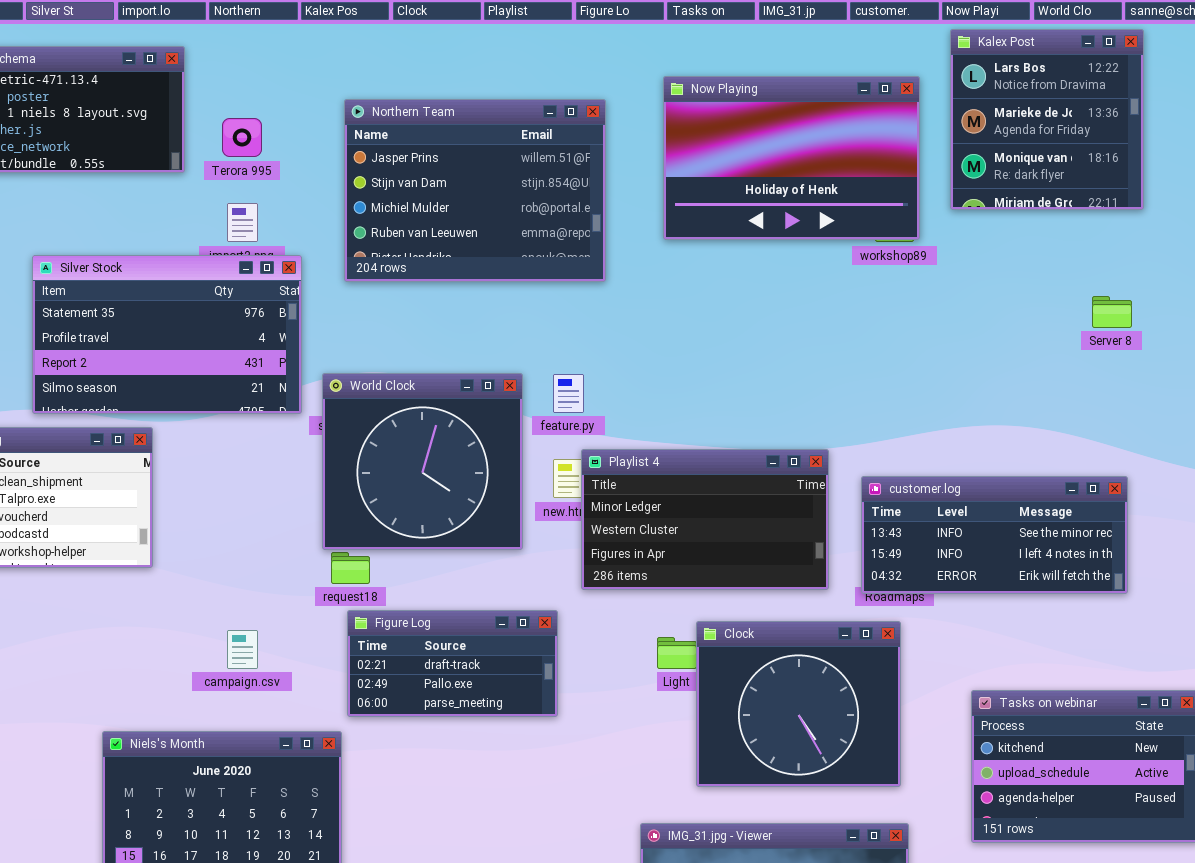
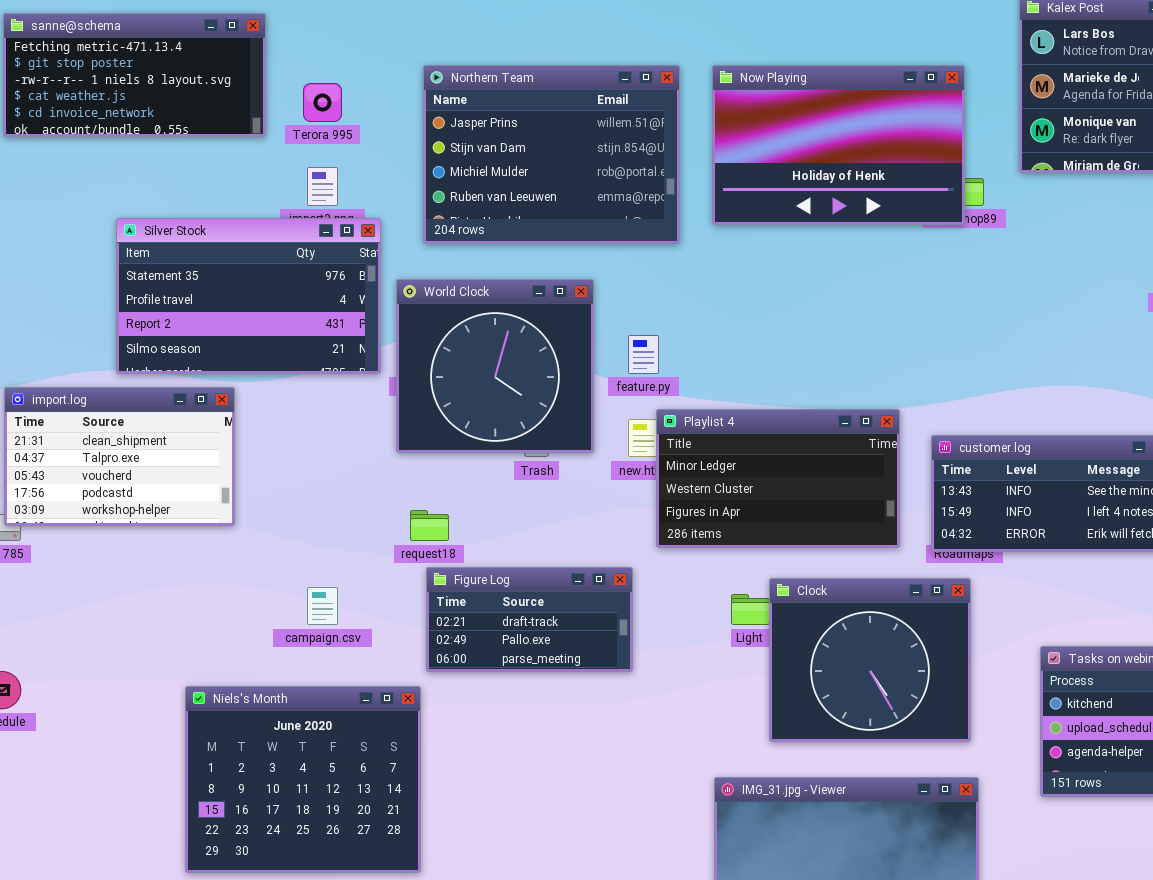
Now Playing: [663,76,920,240] -> [712,65,965,225], moved
World Clock: [322,373,523,550] -> [396,279,594,453], moved

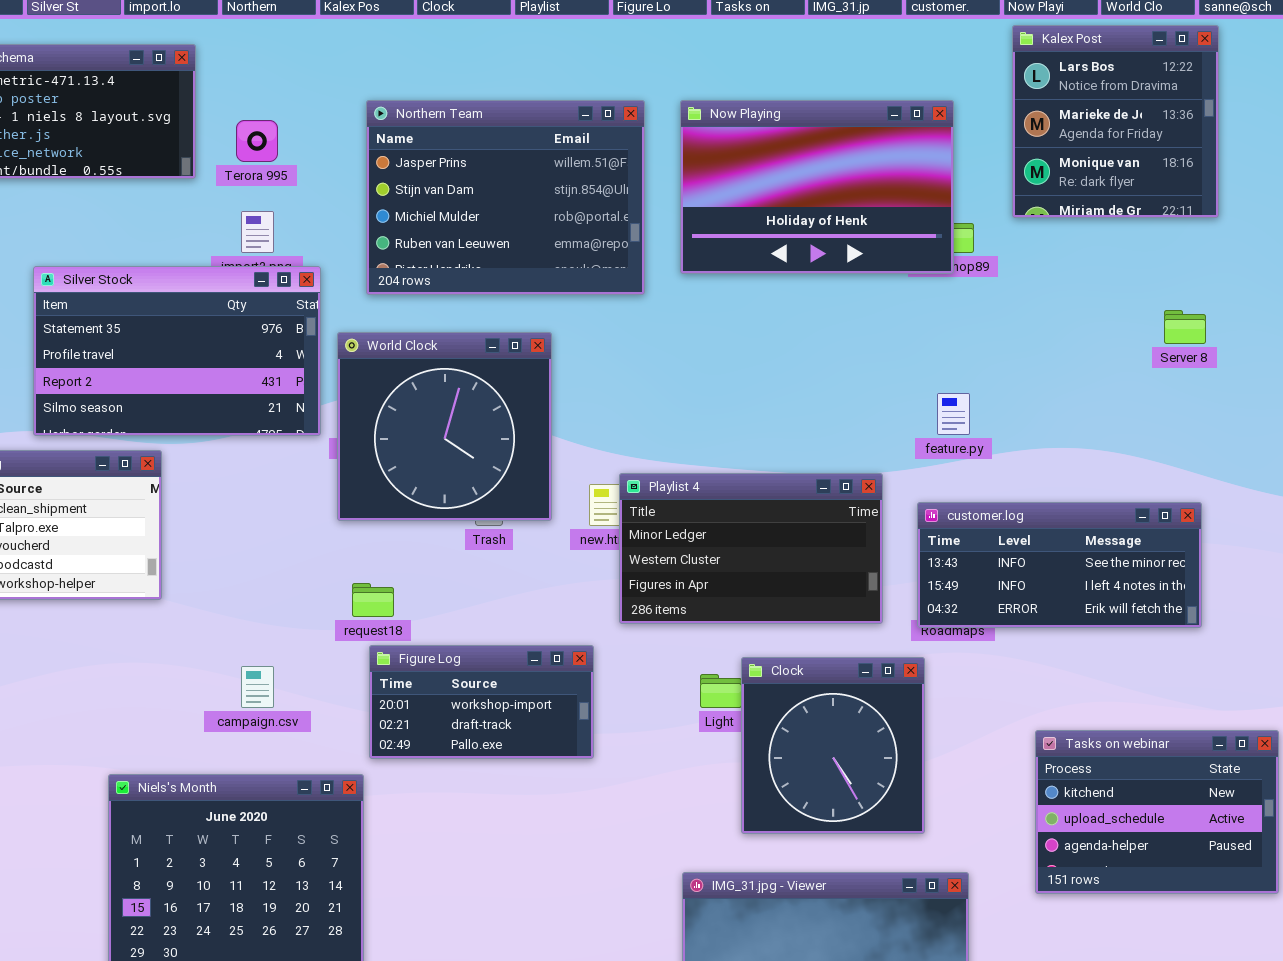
feature.py: [628,335,659,374] -> [937,393,970,435], moved
Figure Log: [426,567,633,672] -> [369,645,594,759], scrolled up 1 row
Clock: [769,578,971,742] -> [741,657,925,834], resized

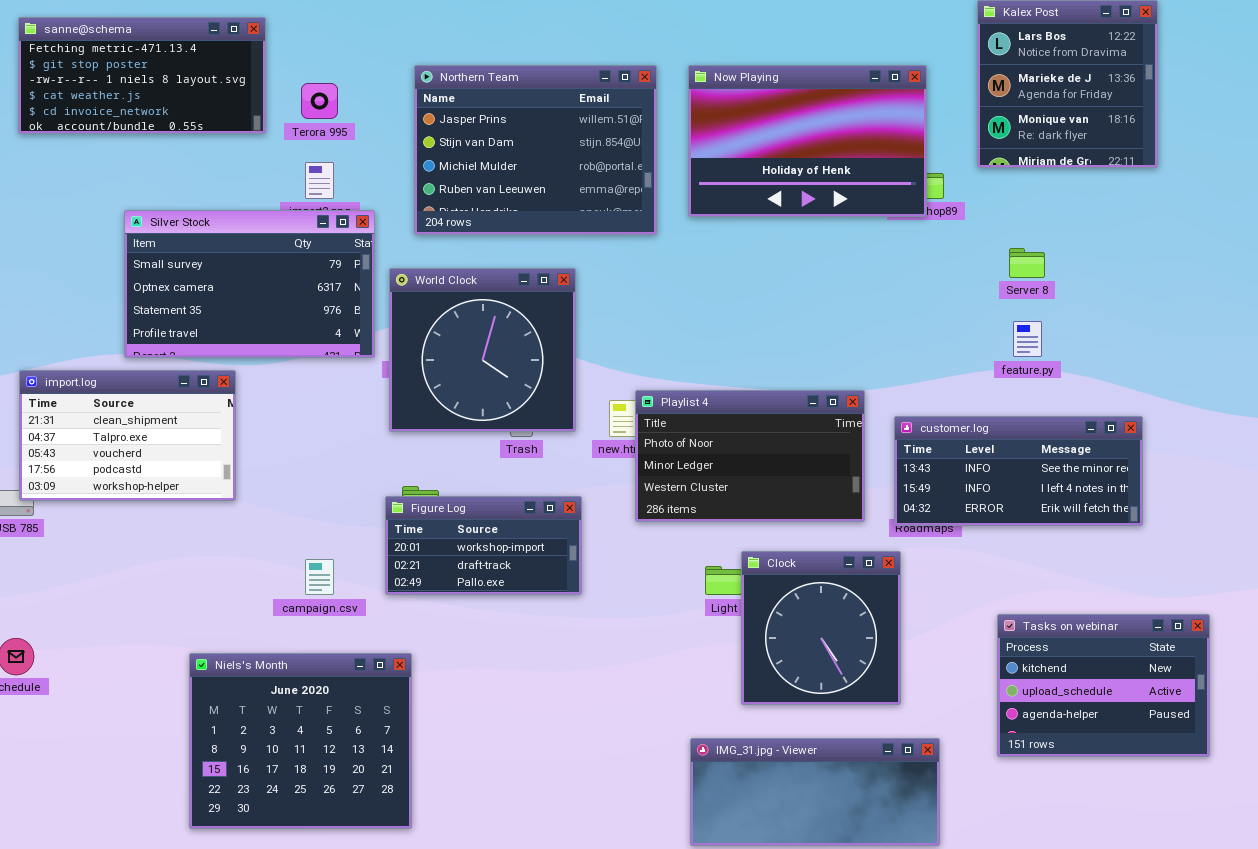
Silver Stock: [33,266,321,436] -> [124,210,375,358], scrolled up 2 rows
Server 8: [1164,310,1206,344] -> [1009,248,1045,278], moved
feature.py: [937,393,970,435] -> [1013,321,1042,357], moved
Playlist 4: [619,473,883,624] -> [635,390,865,522], scrolled up 1 row
Figure Log: [369,645,594,759] -> [385,496,582,595], moved

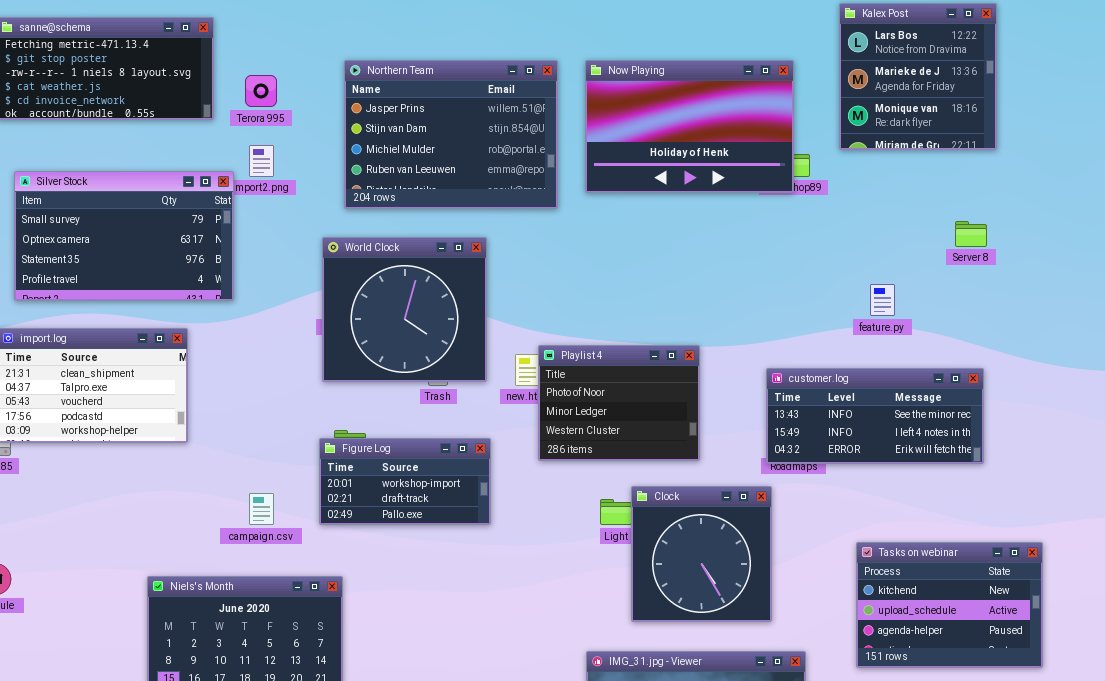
Silver Stock: [124,210,375,358] -> [14,171,234,301], moved
Server 8: [1009,248,1045,278] -> [955,221,987,247], moved
Playlist 4: [635,390,865,522] -> [538,345,700,461], resized

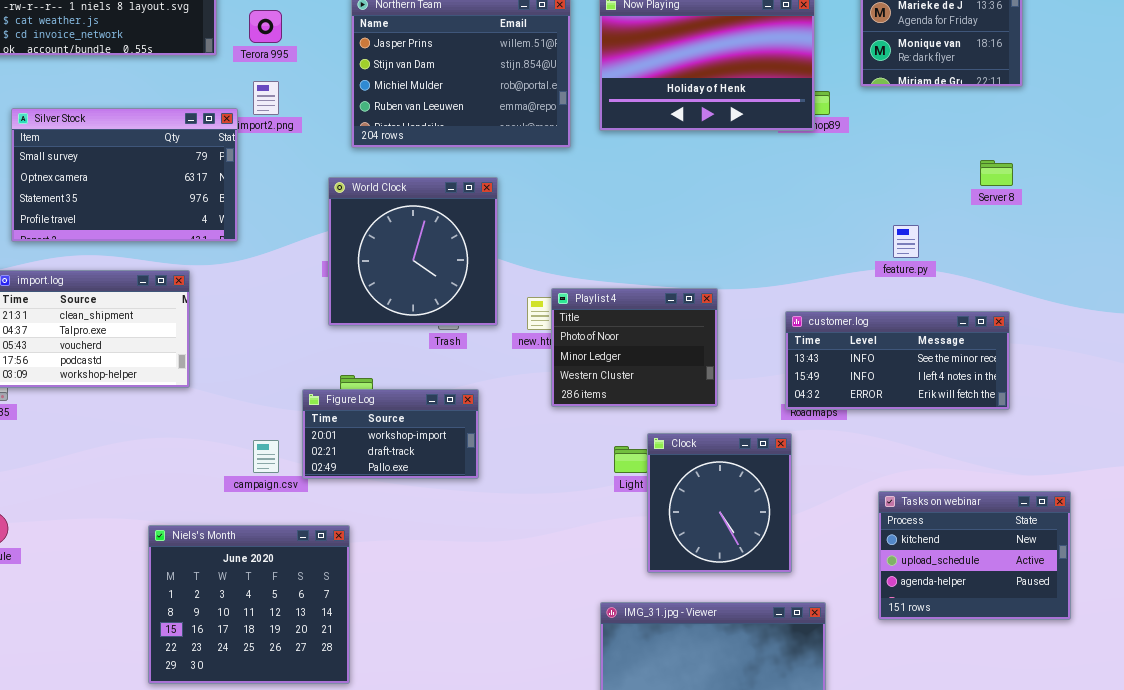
Figure Log: [319,438,491,525] -> [302,389,479,479], moved

